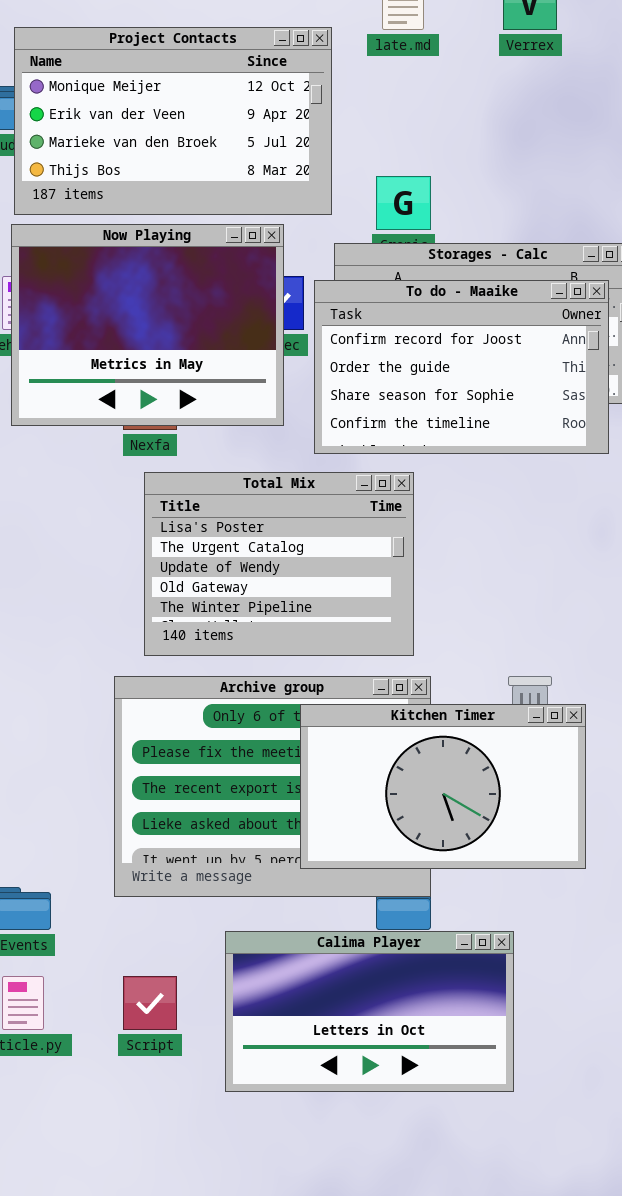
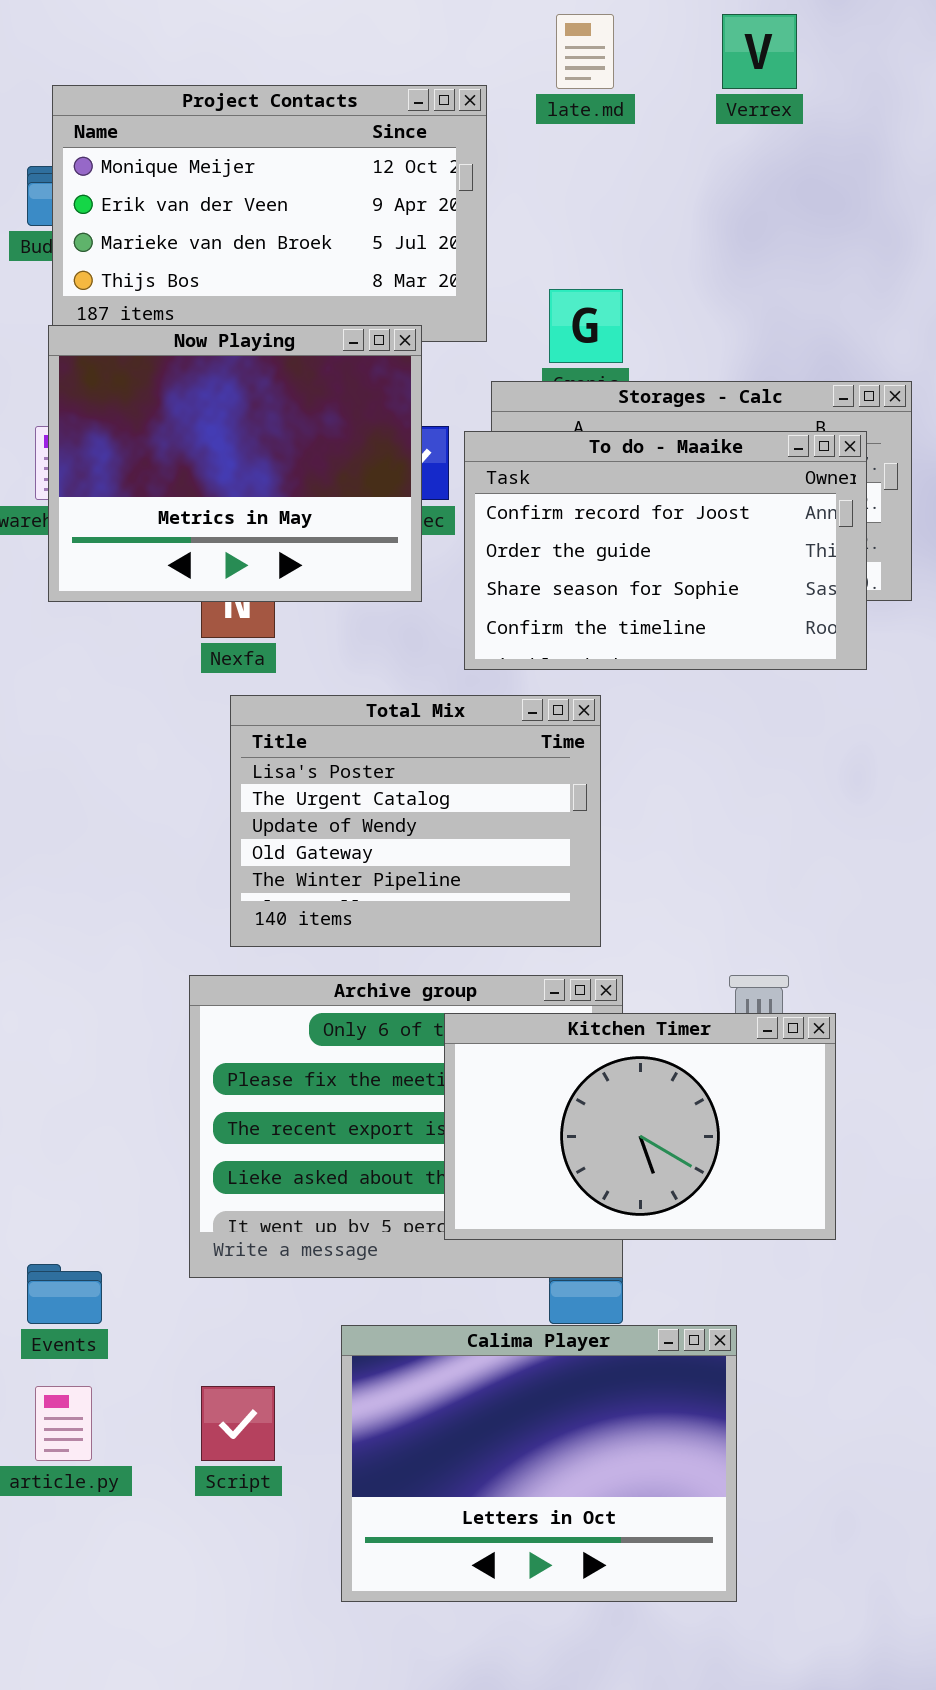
Now Playing: [11,224,284,426] -> [48,325,422,602], moved
Calima Player: [225,931,514,1092] -> [341,1325,737,1602], resized

